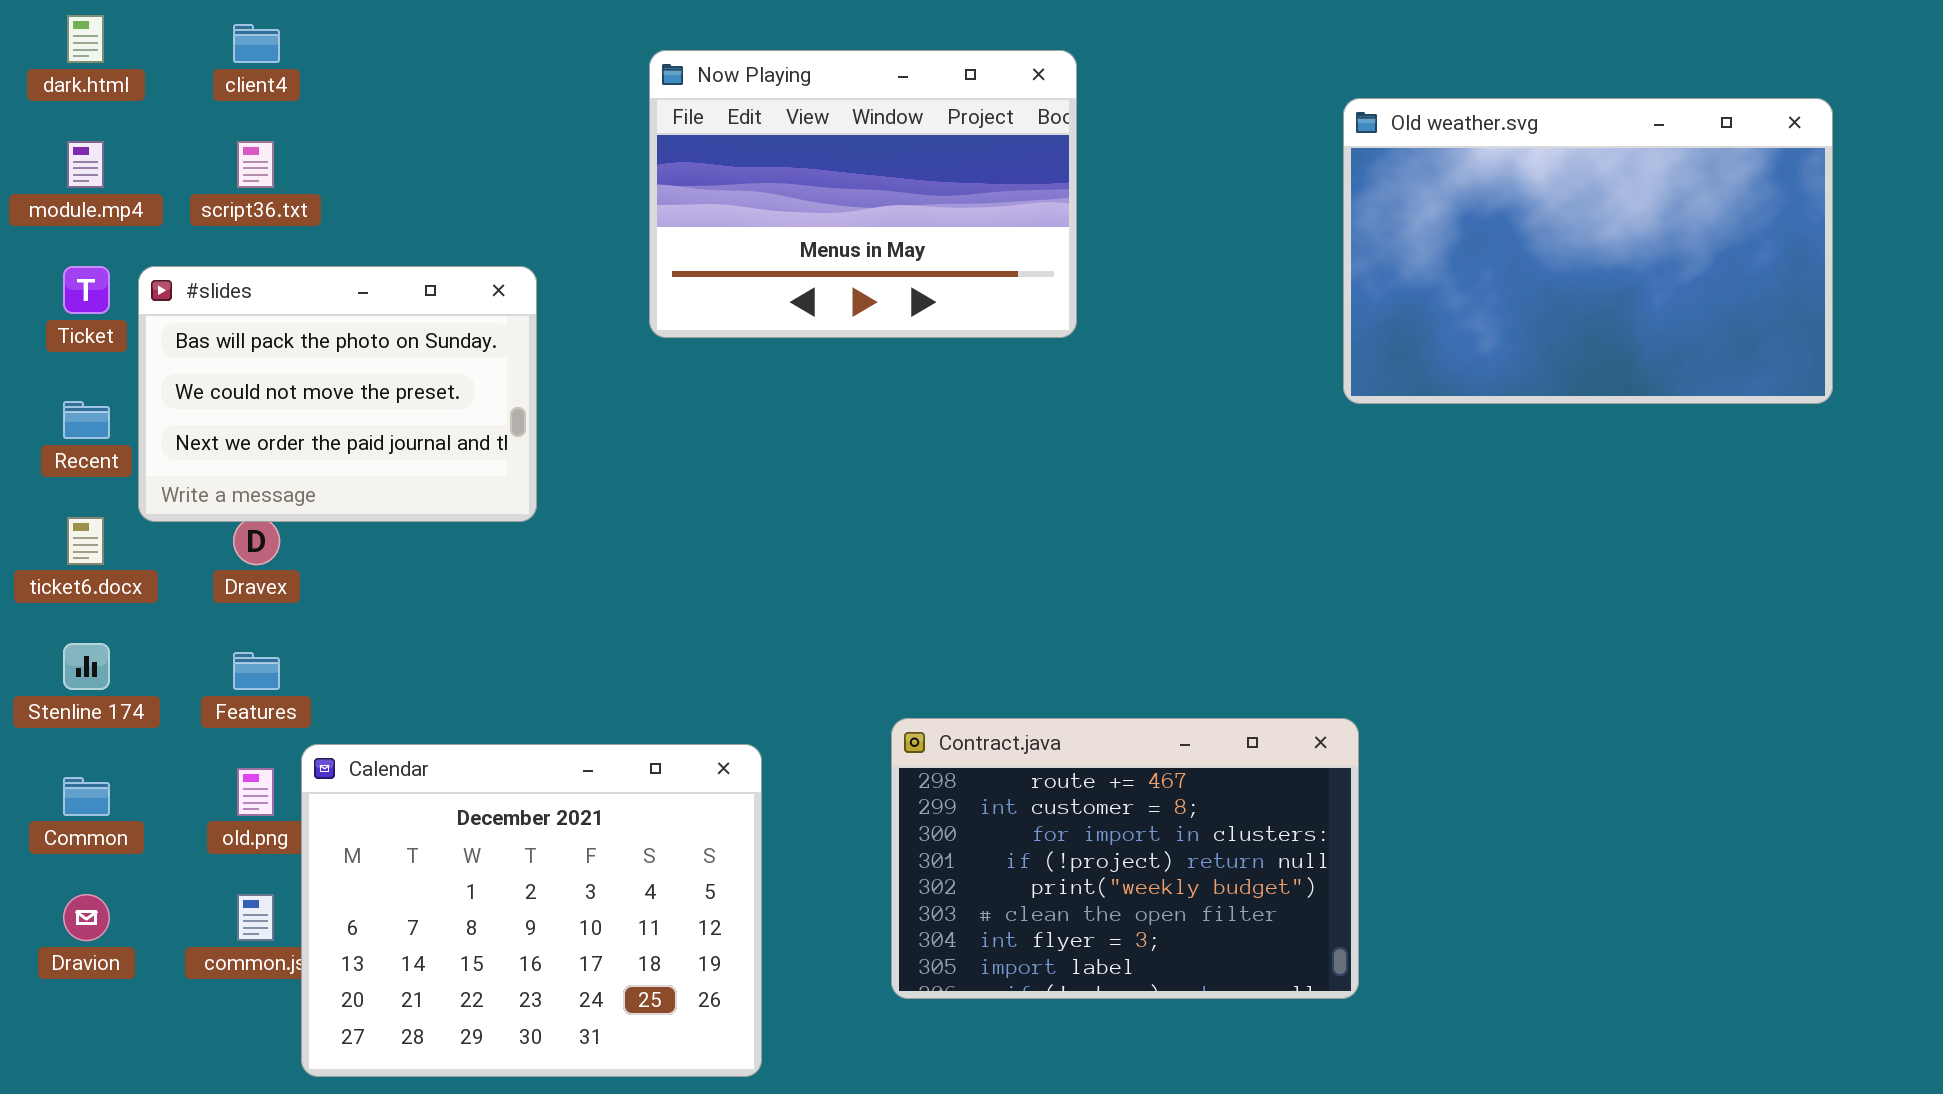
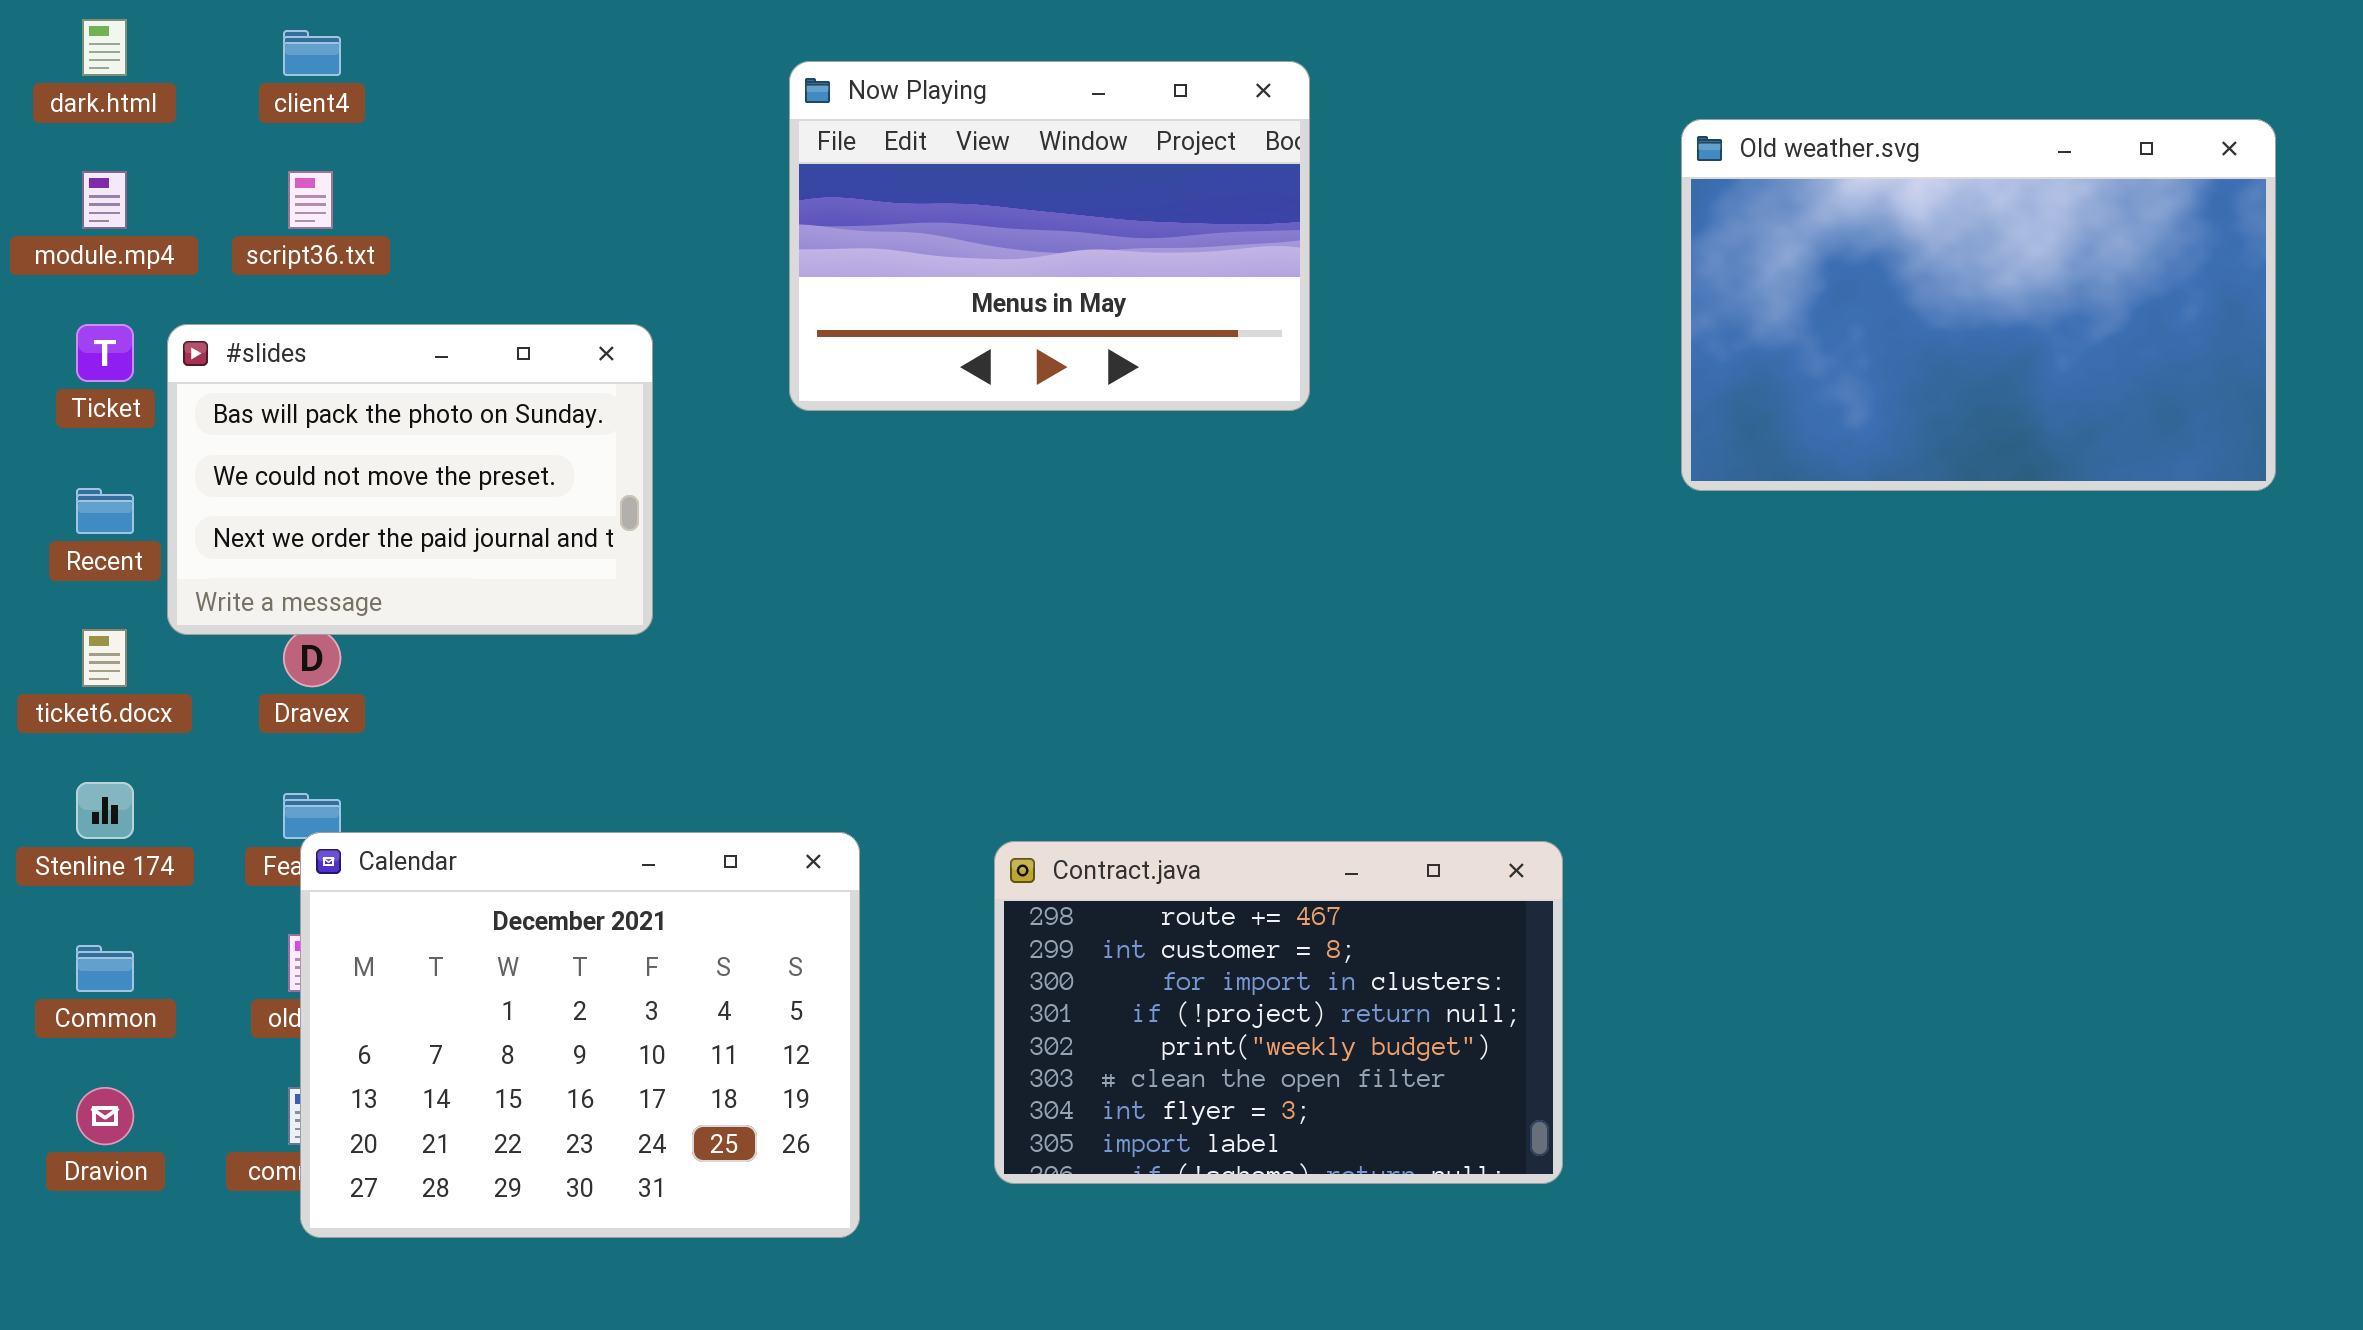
Old weather.svg: [1343,98,1833,404] -> [1681,119,2276,491], moved
Contract.java: [891,718,1359,999] -> [994,841,1563,1184], moved
Calendar: [301,744,762,1077] -> [300,832,860,1238], moved

